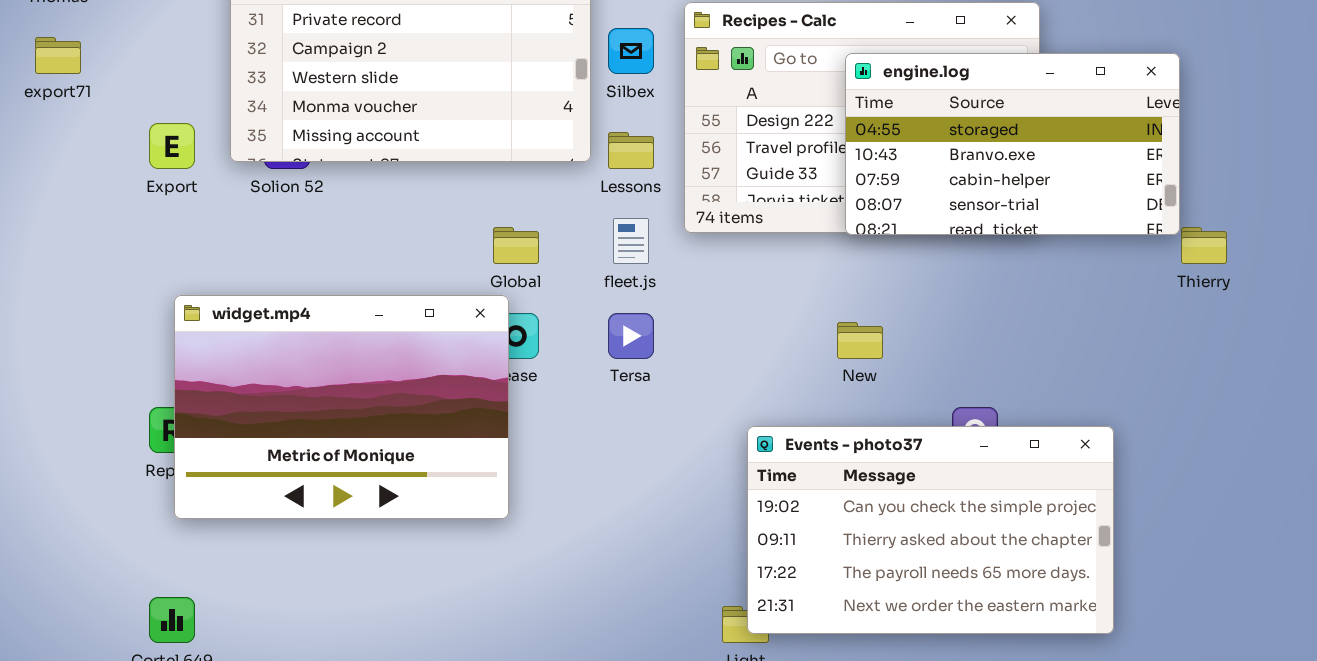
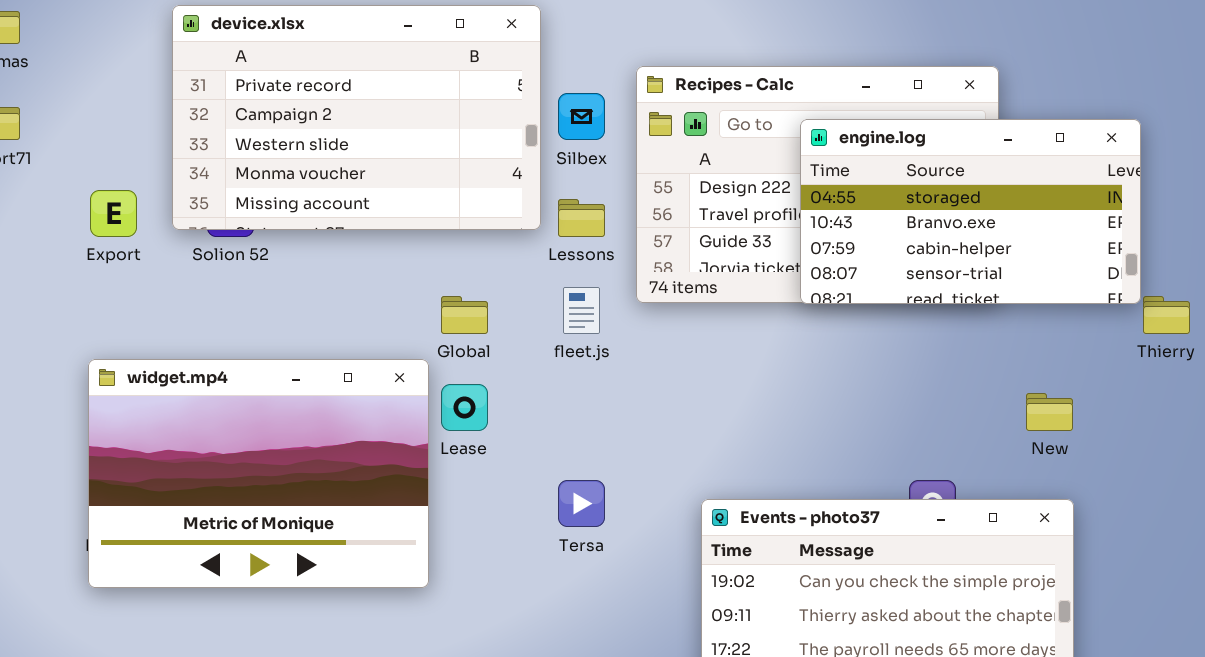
widget.mp4: [174,295,509,519] -> [88,359,429,588], moved
Tersa: [608,313,654,359] -> [558,480,605,527], moved
New: [837,322,883,359] -> [1026,393,1073,431], moved

